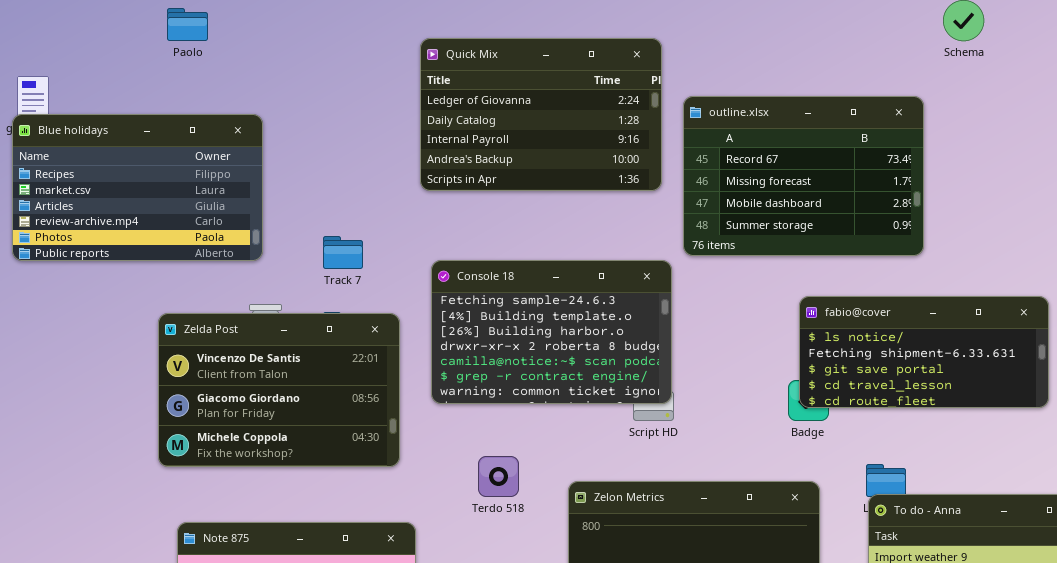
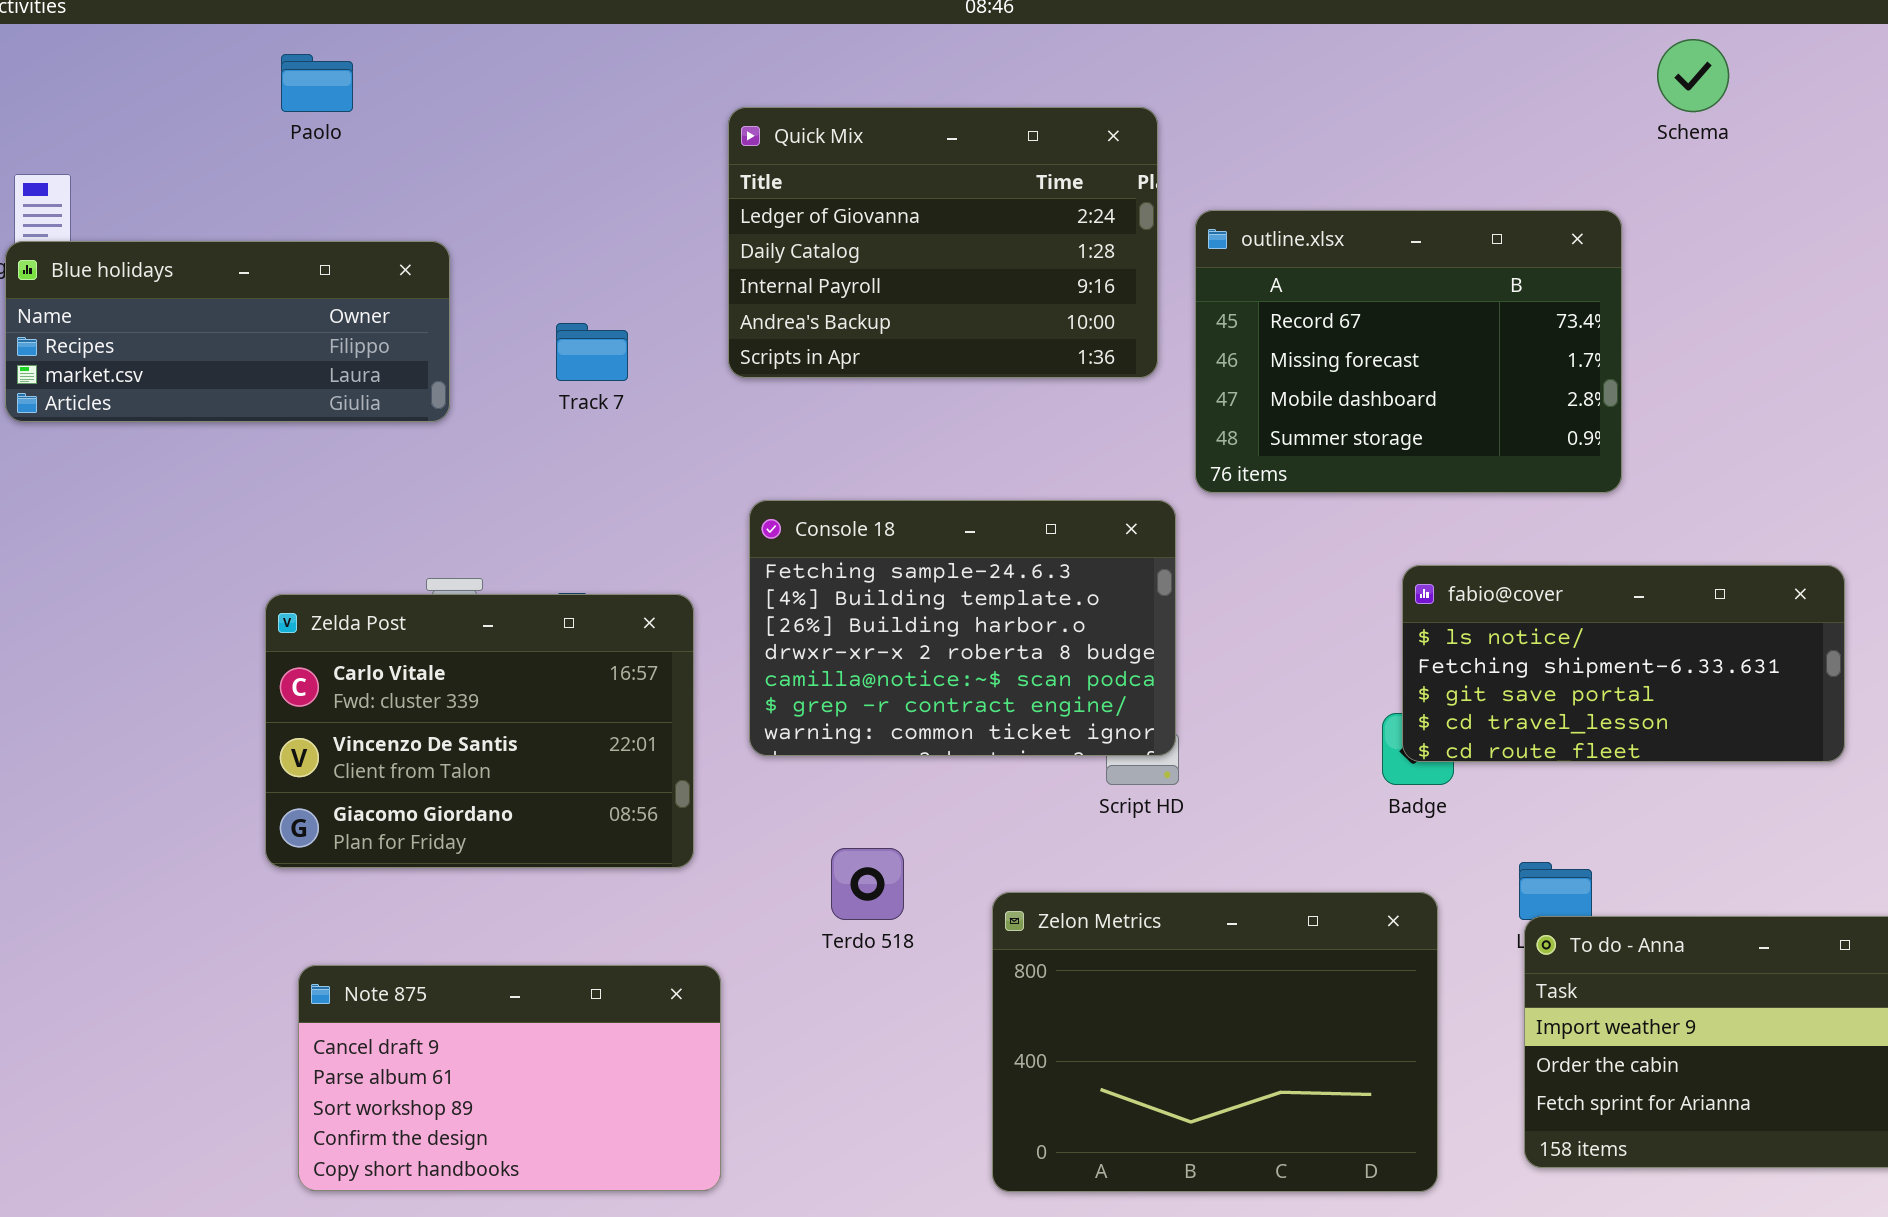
Blue holidays: [12,114,263,261] -> [5,241,450,422], resized
Track 7: [323,236,363,269] -> [556,323,628,381], moved
Zelda Post: [158,313,400,467] -> [265,594,694,868], scrolled up 1 row

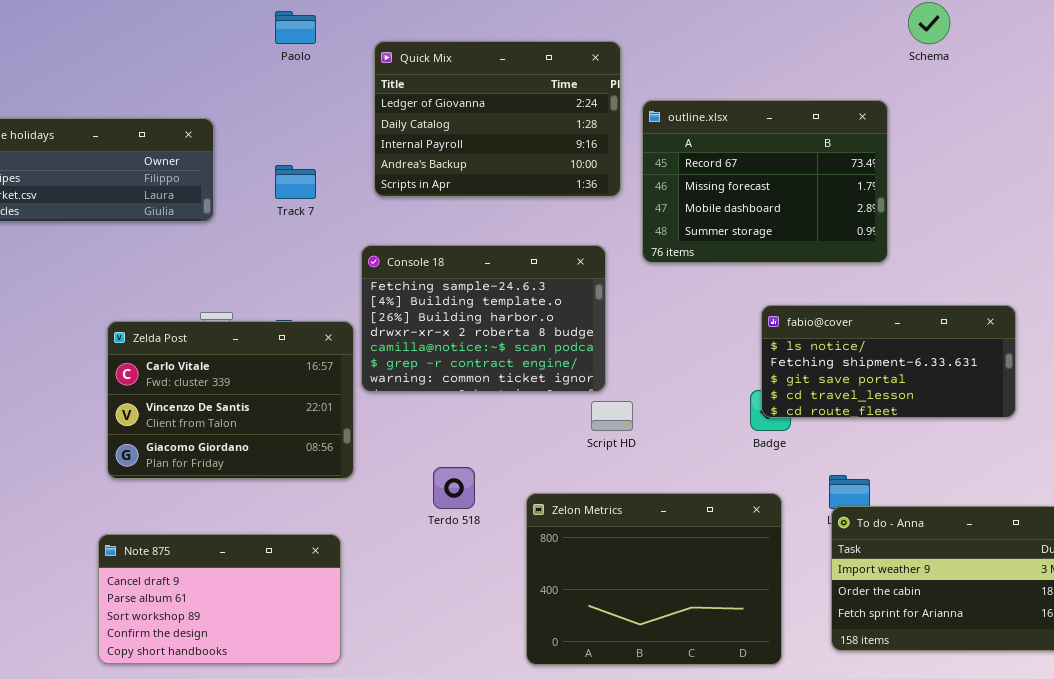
Paolo: [281,54,353,112] -> [275,11,316,44], moved
Console 18: [749,500,1176,756] -> [361,245,606,392], moved
Note 875: [298,965,721,1191] -> [98,534,341,664], moved

